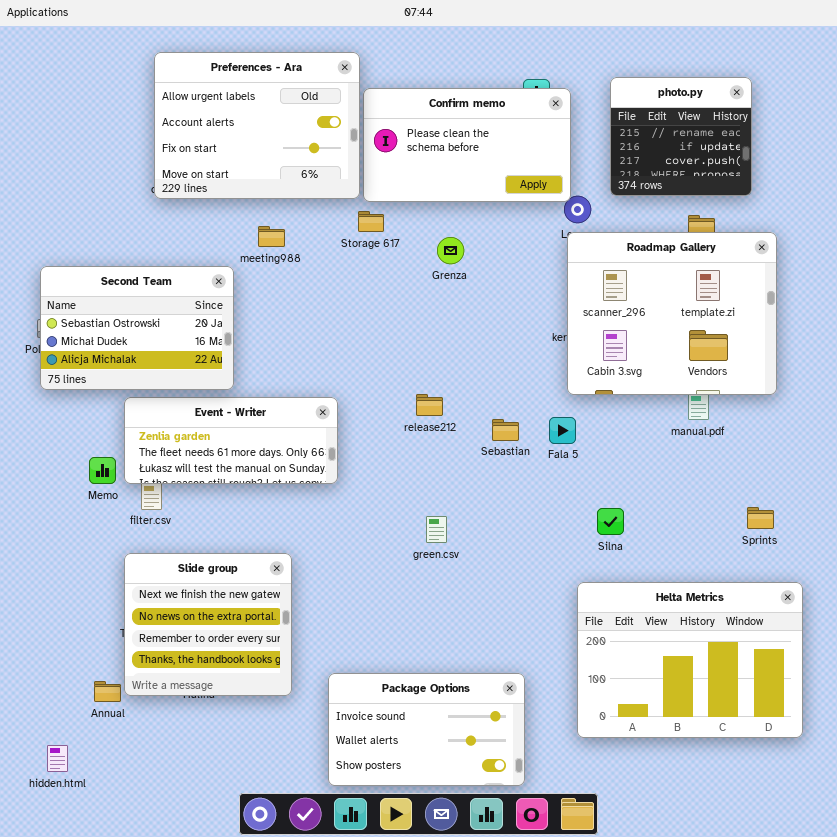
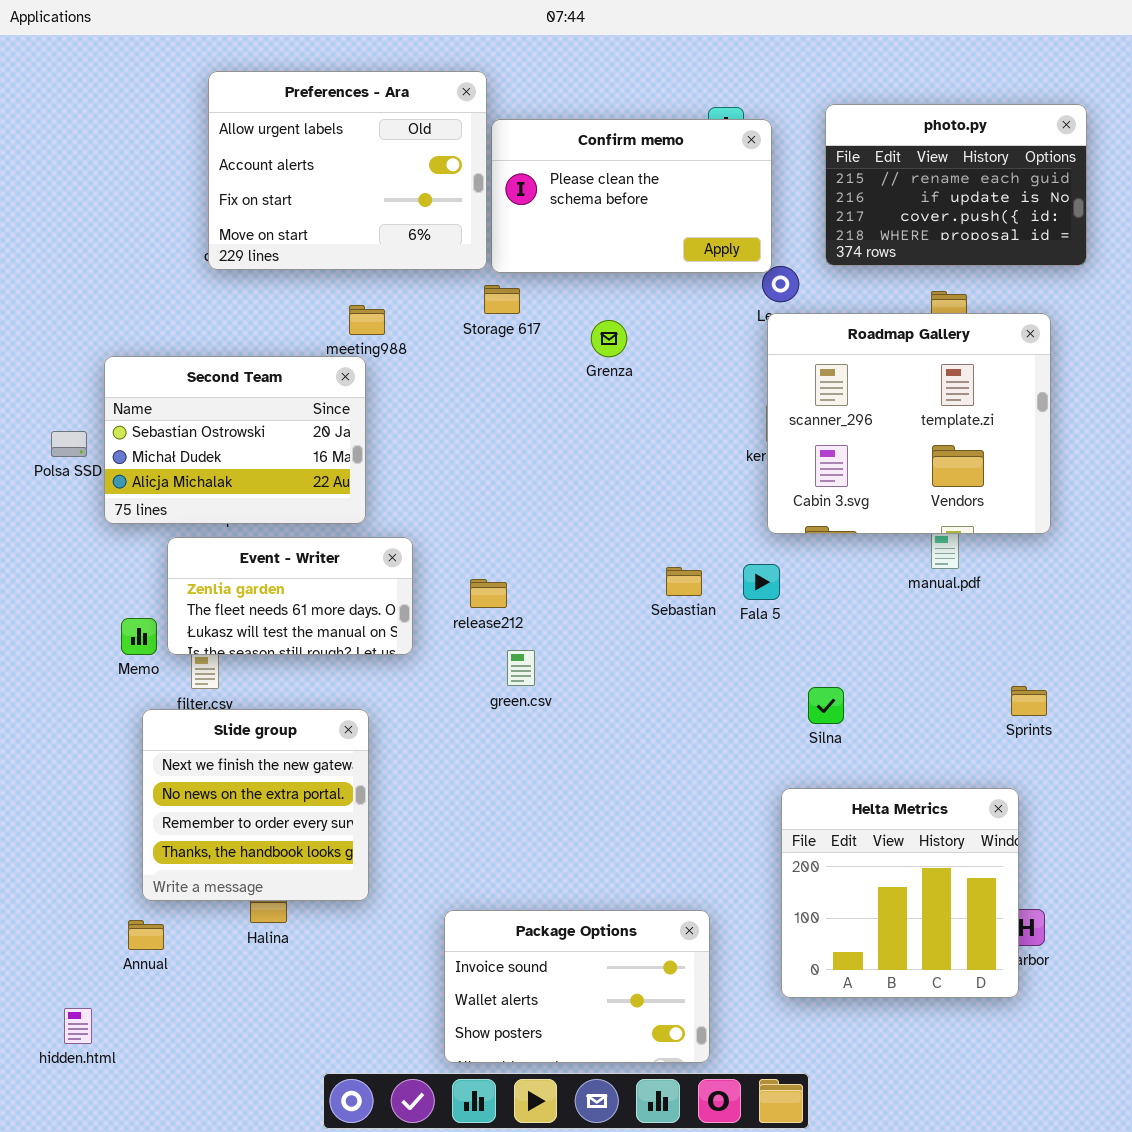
photo.py: [610,77,752,196] -> [825,104,1087,266], resized
Second Team: [40,266,234,390] -> [104,356,366,524], moved
release212: [416,394,443,416] -> [470,579,507,608], moved
Event - Writer: [124,397,338,484] -> [167,537,413,655], resized
green.csv: [426,516,447,543] -> [507,650,535,686], moved
Slide group: [124,553,292,696] -> [142,709,369,901], moved
Helta Metrics: [577,582,803,738] -> [781,788,1019,998], resized

